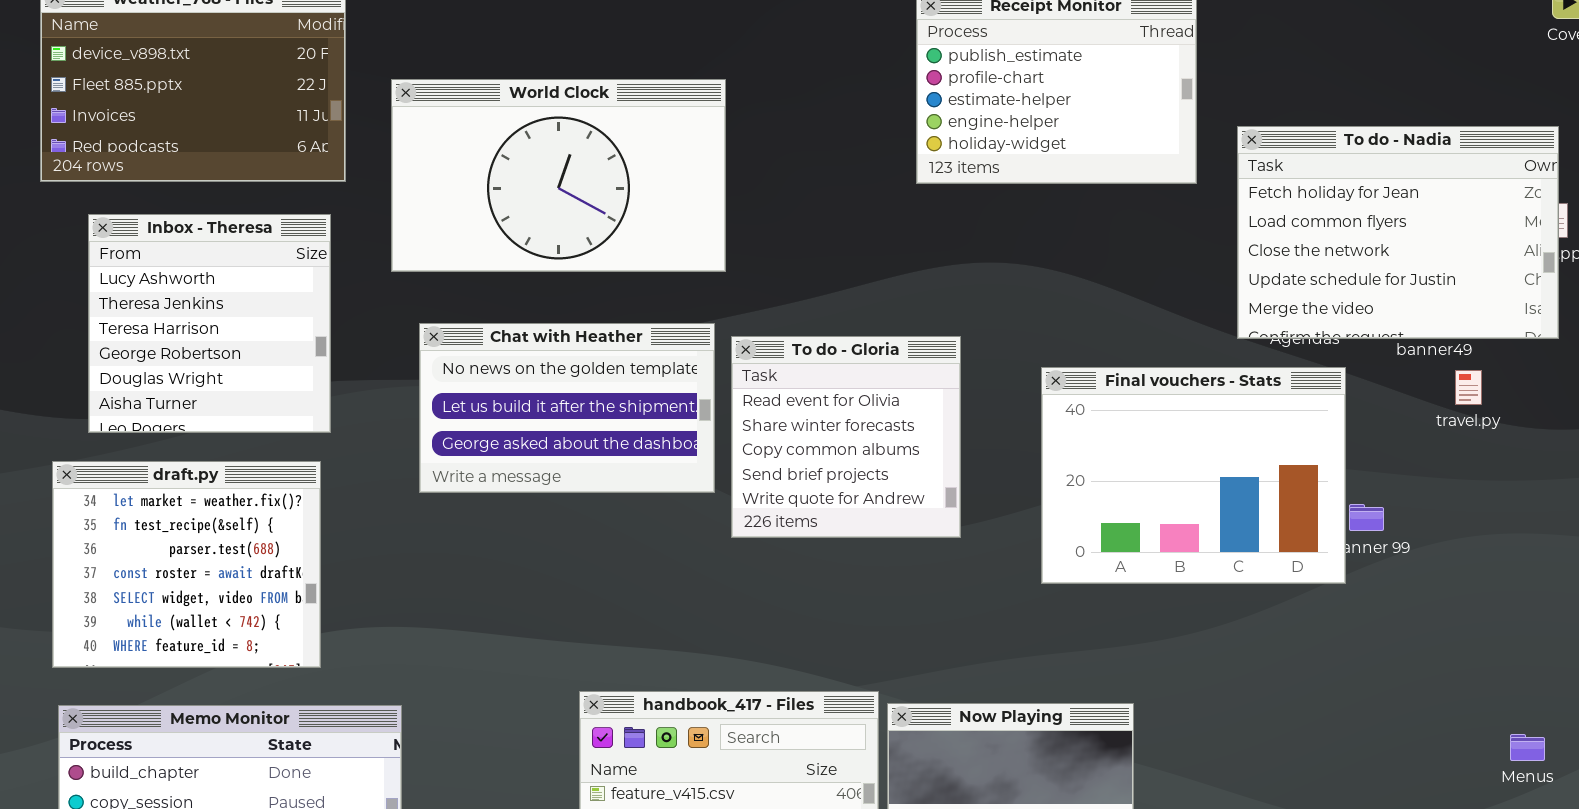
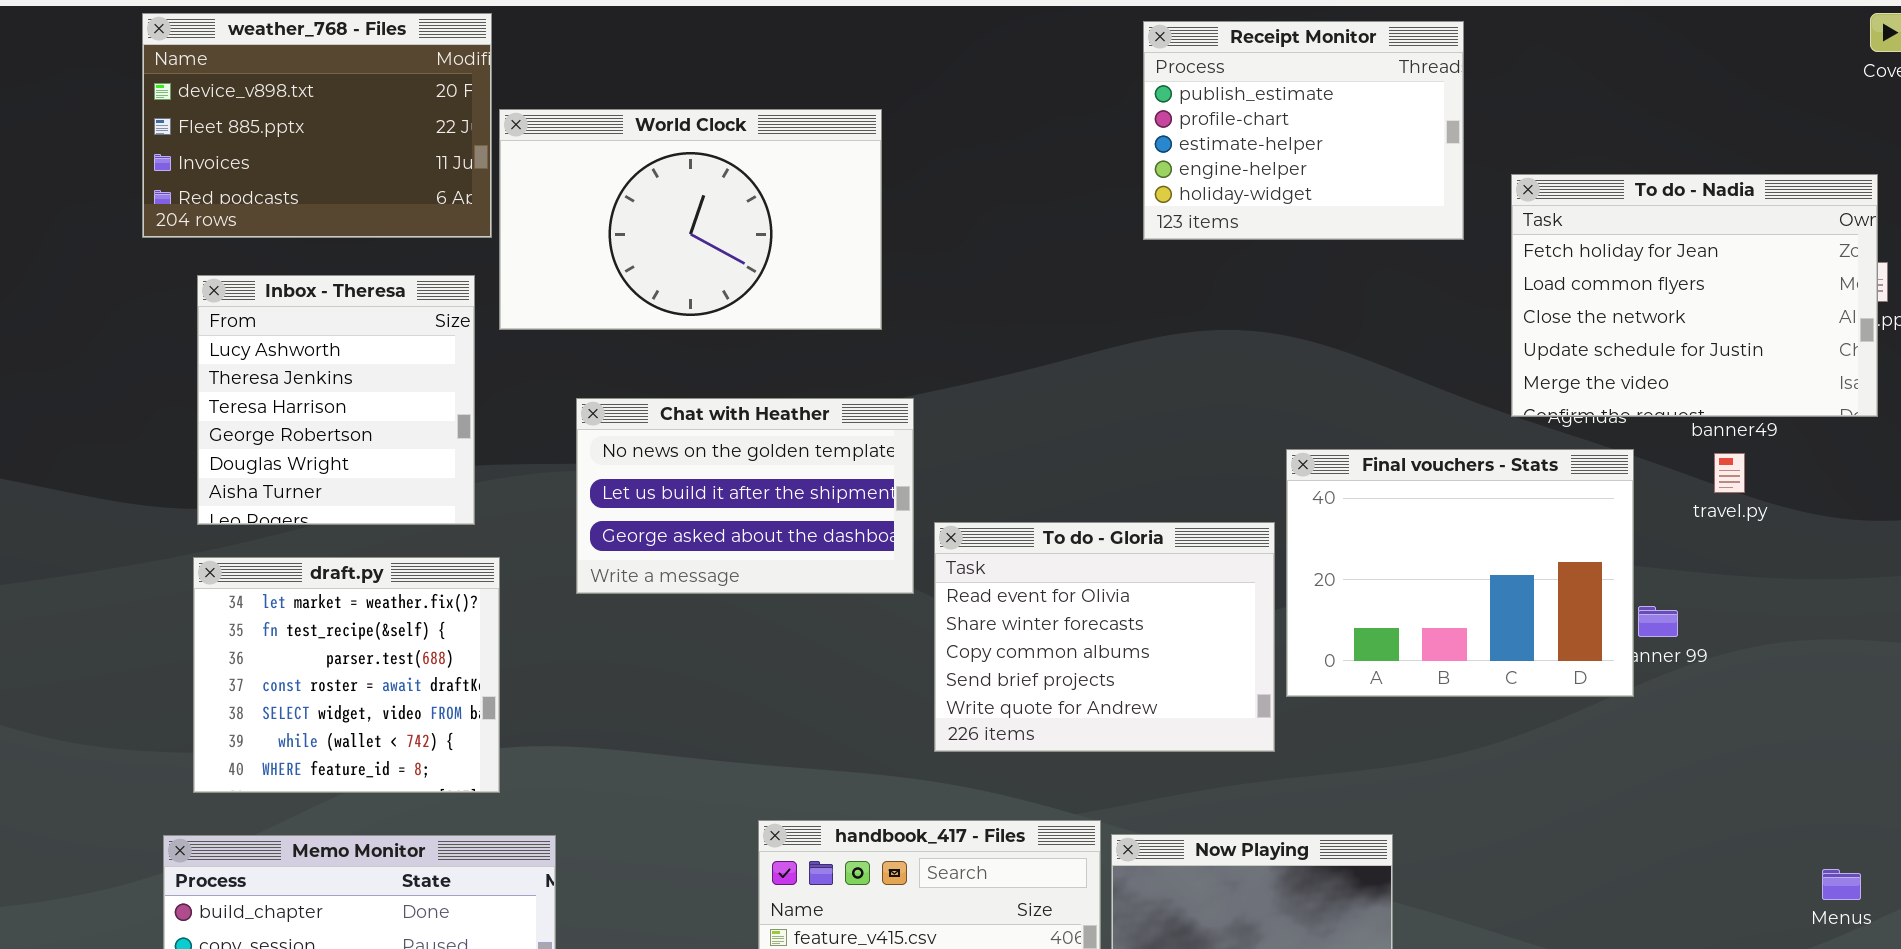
World Clock: [391,79,726,272] -> [499,109,882,330], moved
To do - Gloria: [731,336,961,538] -> [934,522,1275,752], moved, resized
travel.py: [1455,370,1482,405] -> [1714,453,1745,493], moved
draft.py: [52,461,321,668] -> [193,557,500,793], moved

